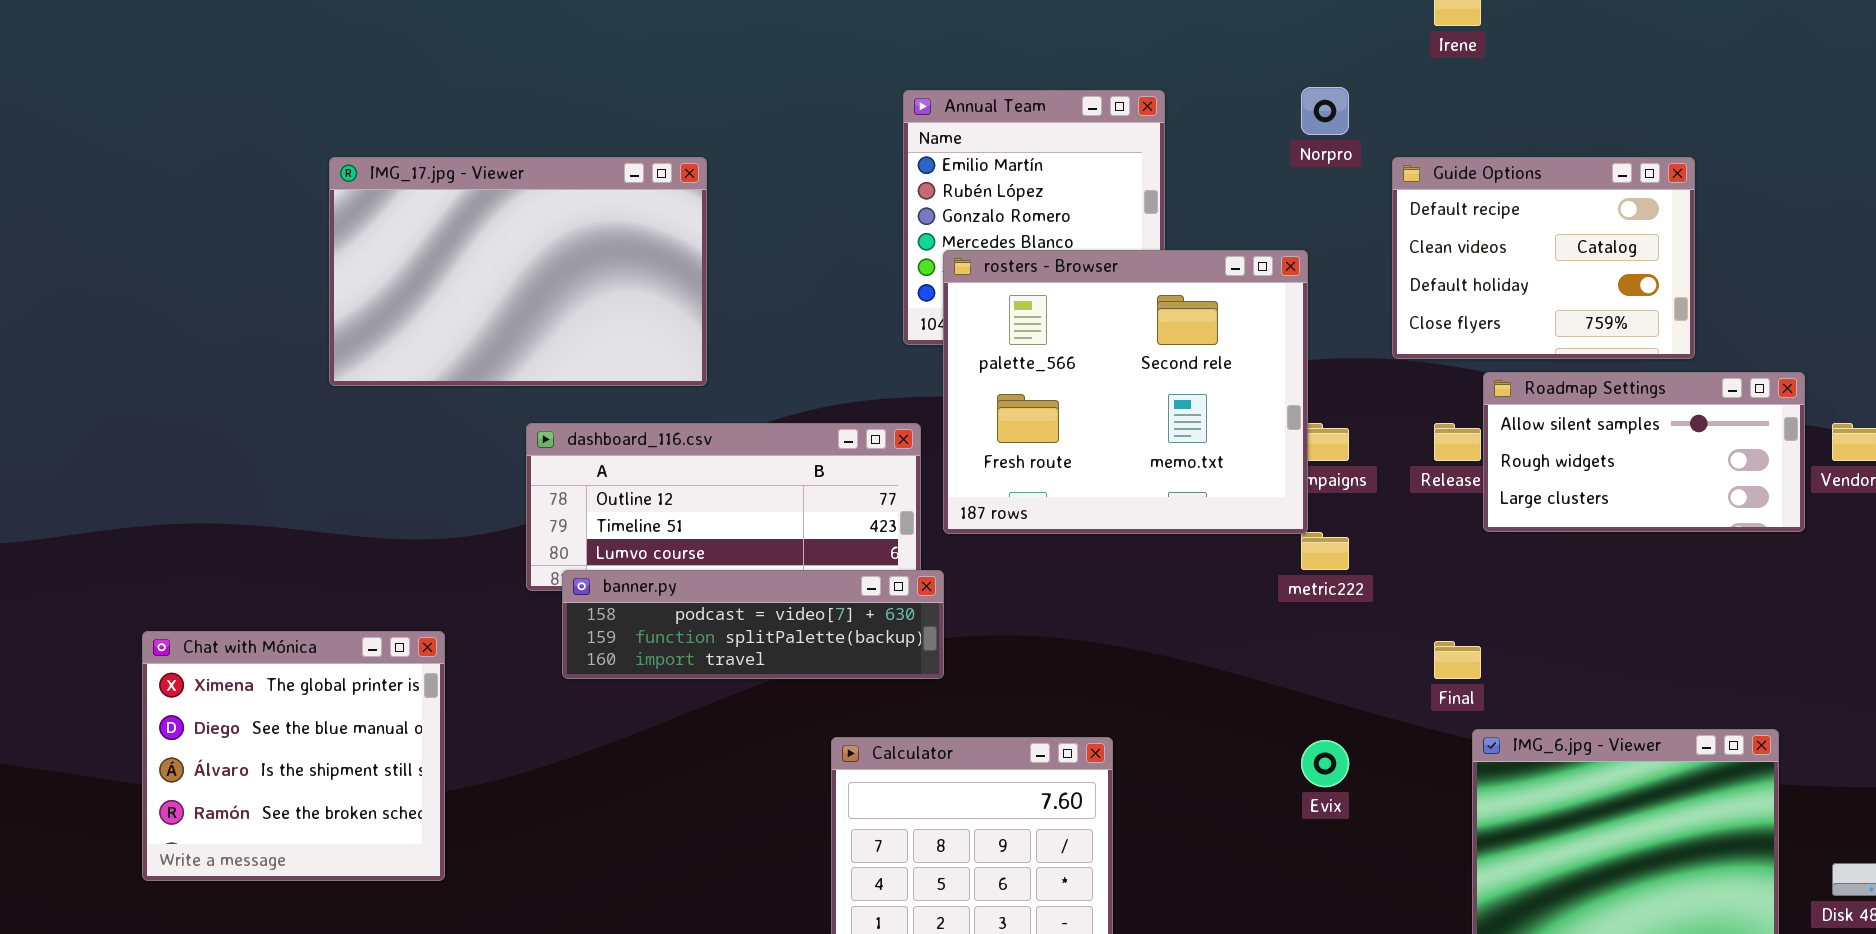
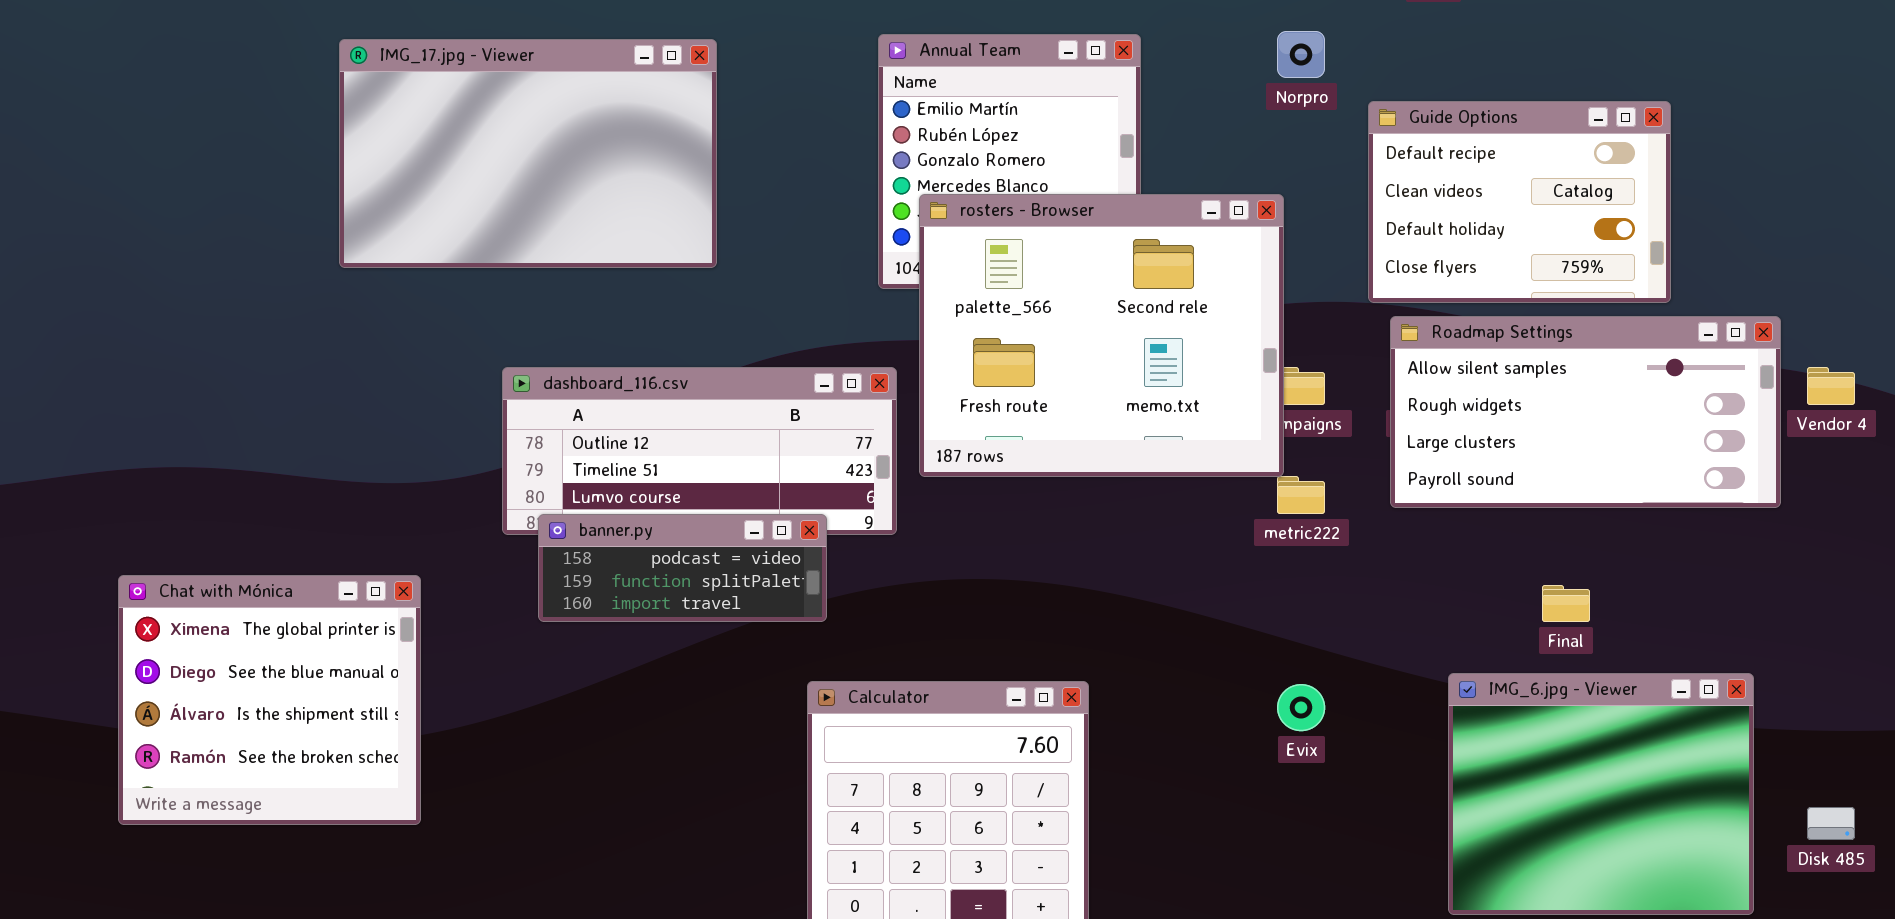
IMG_17.jpg - Viewer: [329,157,707,386] -> [339,39,717,268], moved
Roadmap Settings: [1483,372,1805,532] -> [1390,316,1781,508], resized
banner.py: [562,570,944,679] -> [538,514,827,622], resized
Final: [1434,641,1481,679] -> [1542,585,1590,622], moved

